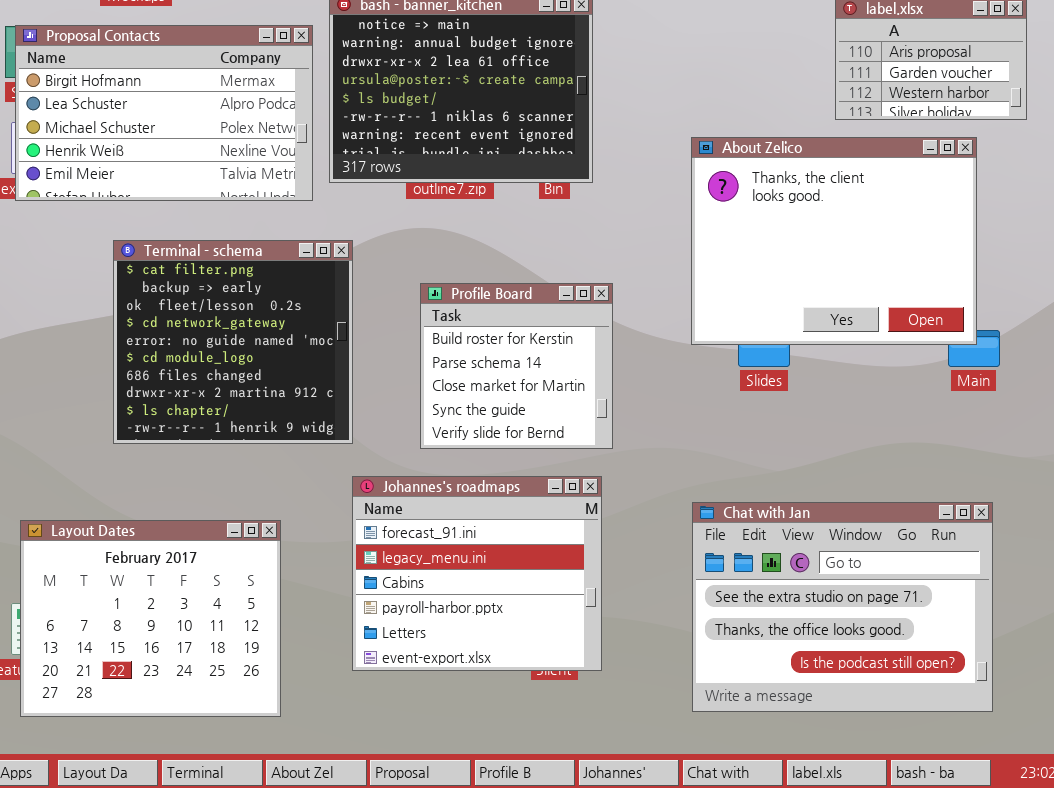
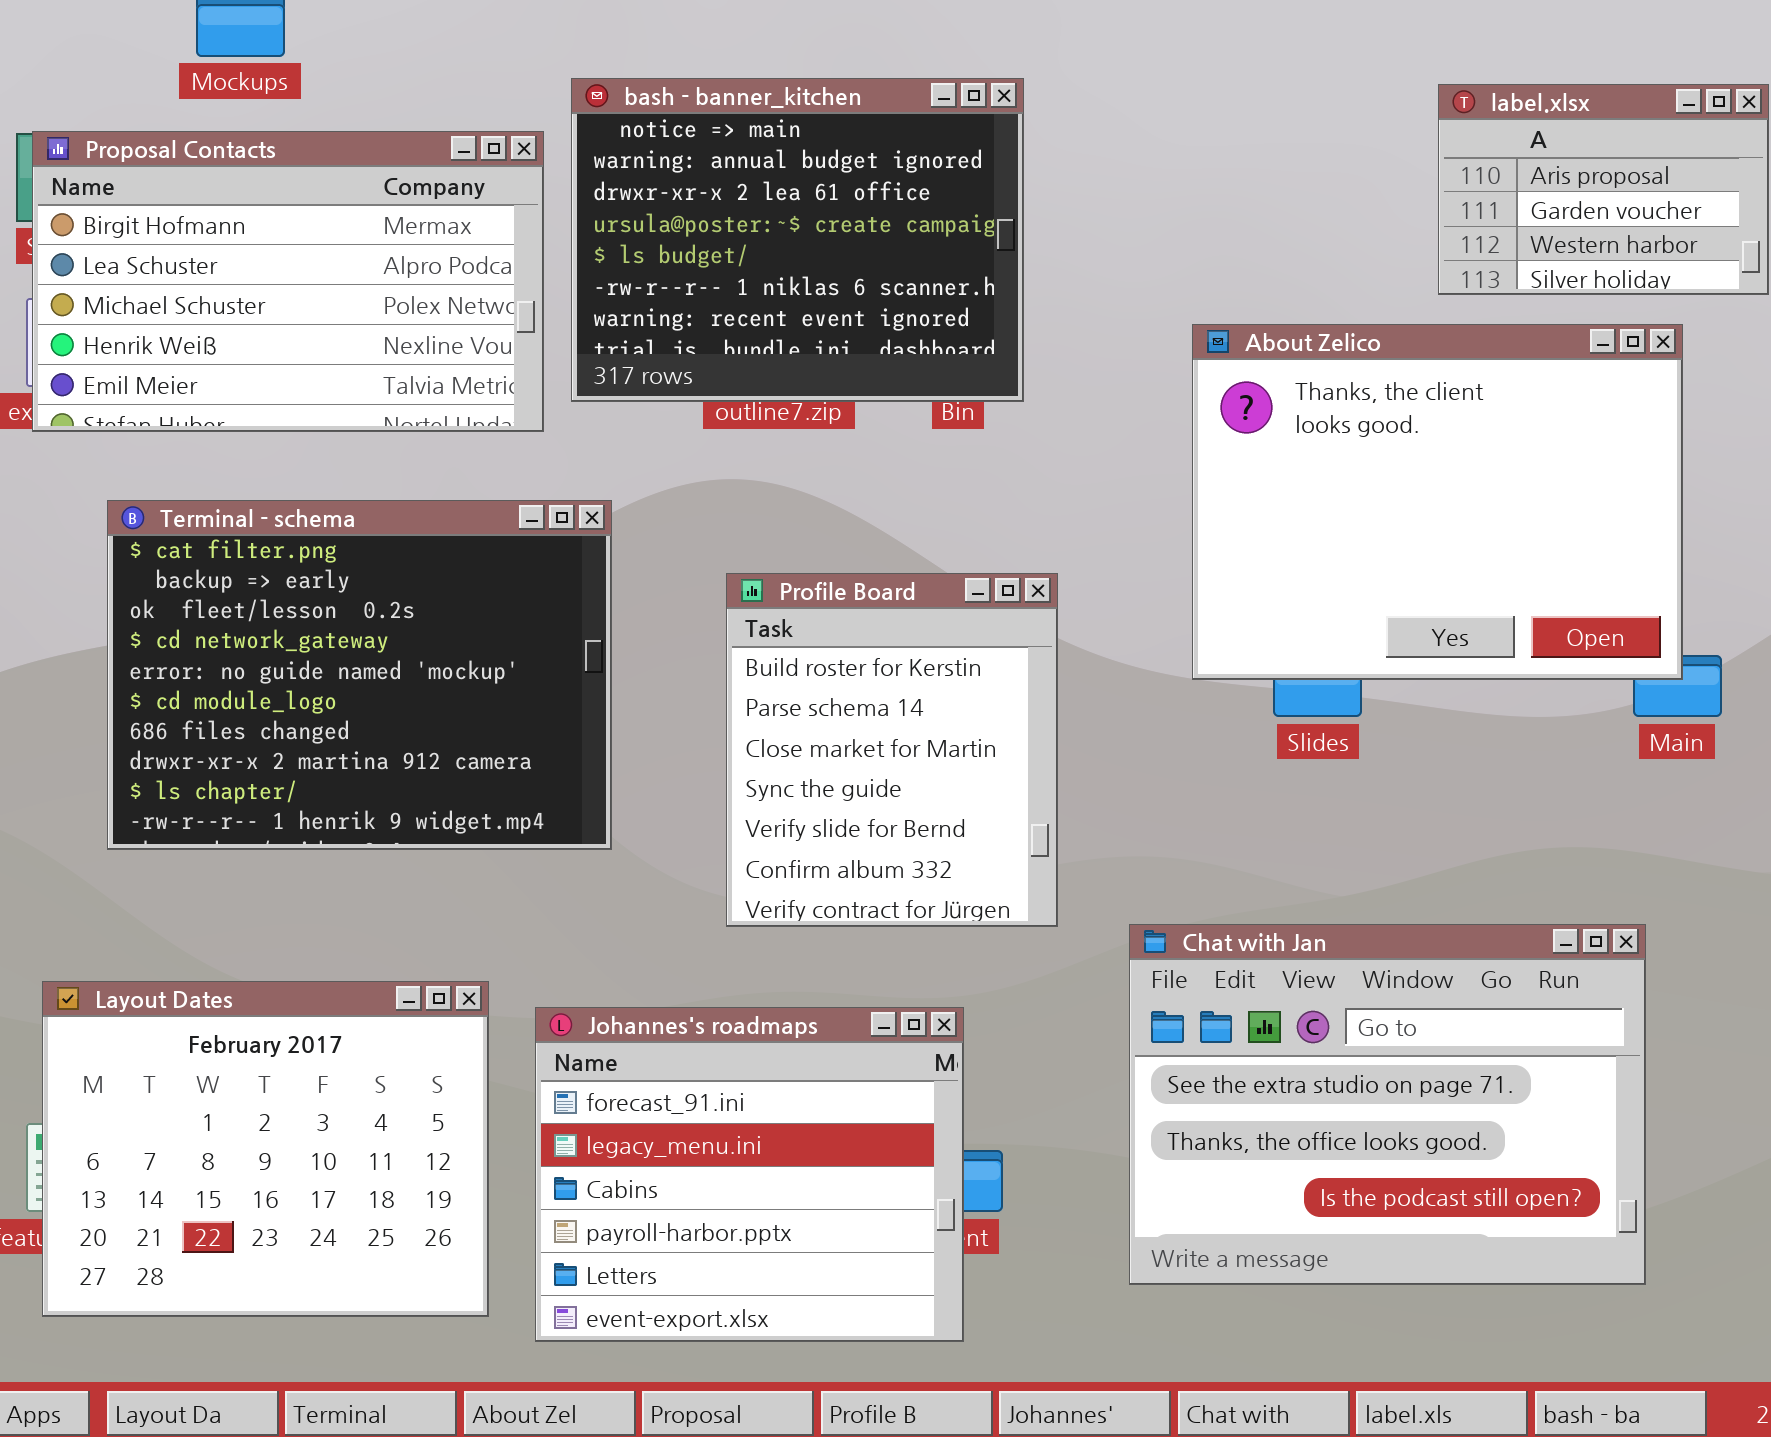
Terminal - schema: [113,240,353,444] -> [107,500,612,850], resized
Profile Board: [420,283,613,449] -> [726,573,1058,927], resized
Johannes's roadmaps: [352,476,602,671] -> [535,1007,964,1342], moved
Chat with Jan: [692,502,993,712] -> [1129,924,1646,1285], moved

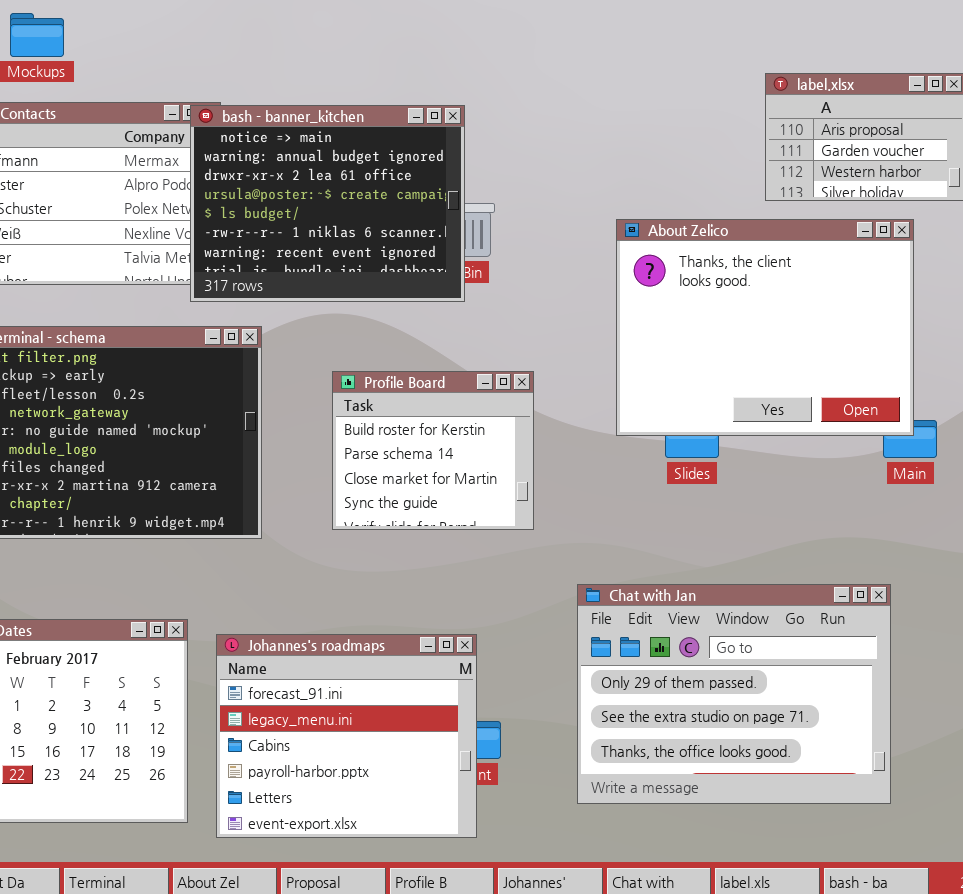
bash - banner_kitchen: [571,78,1024,402] -> [190,105,465,302], moved
Profile Board: [726,573,1058,927] -> [332,371,534,530], resized
Chat with Jan: [1129,924,1646,1285] -> [577,584,891,804], scrolled up 1 row

